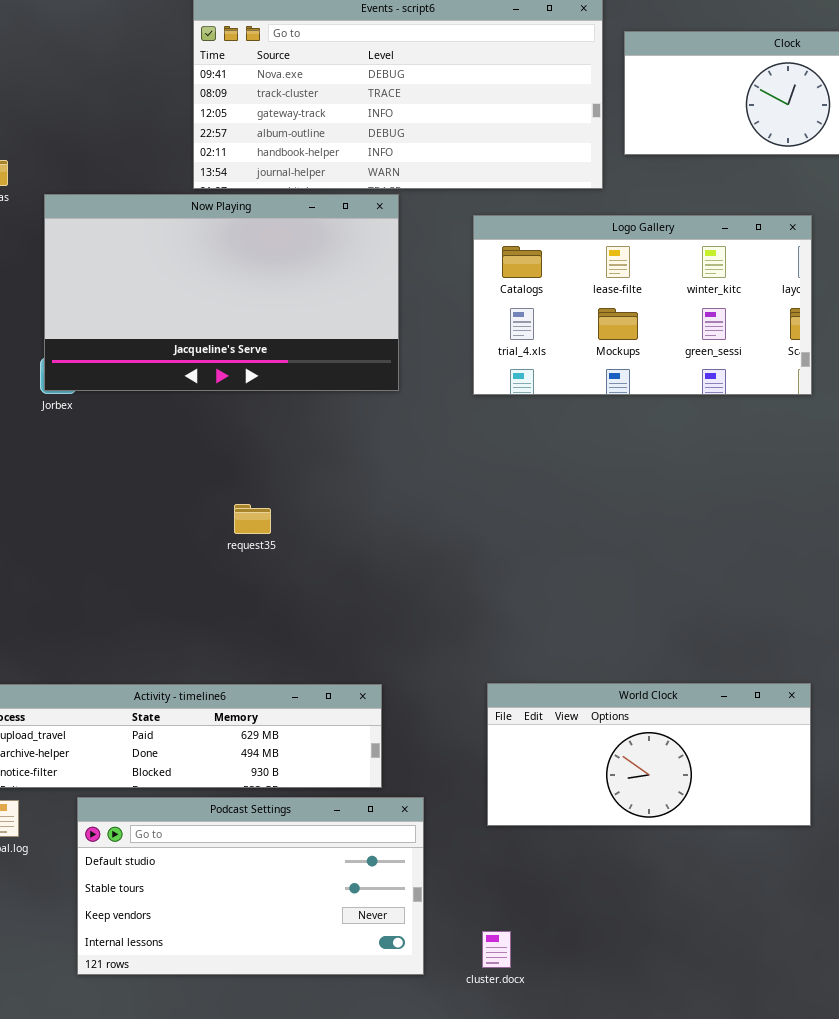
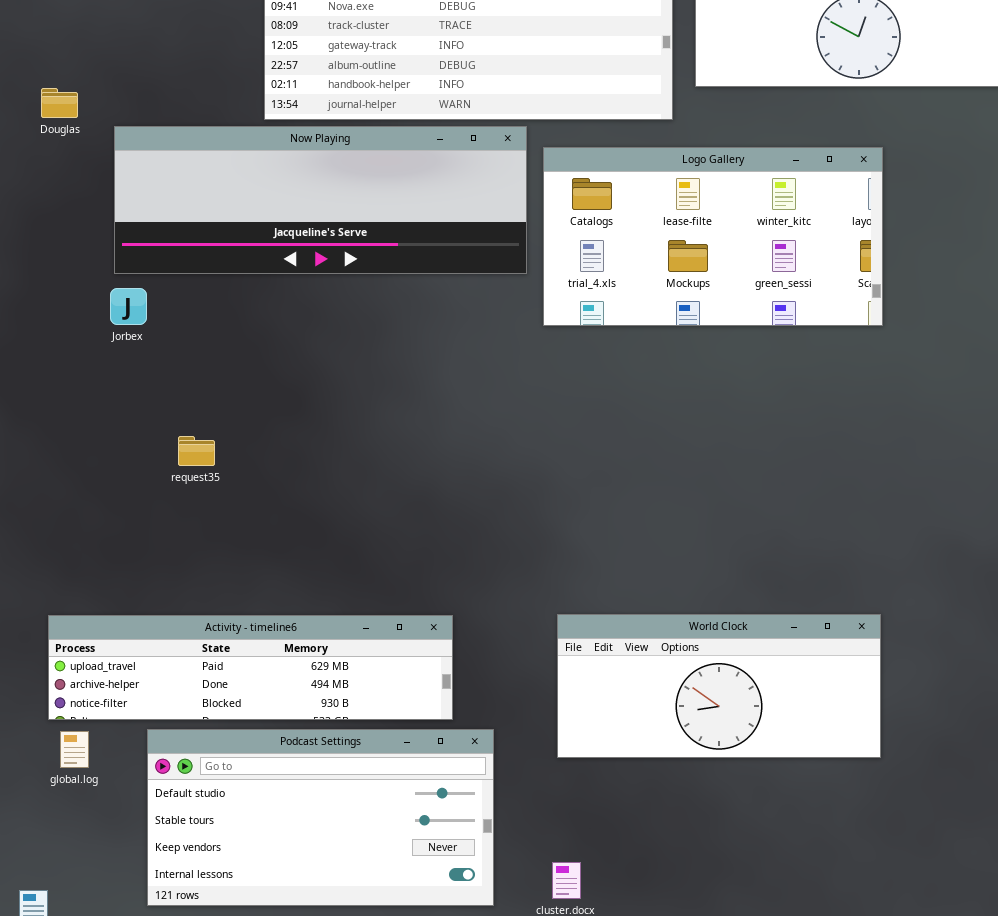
Now Playing: [44,194,399,391] -> [114,126,527,274], resized
request35: [234,504,271,534] -> [178,436,215,466], moved

